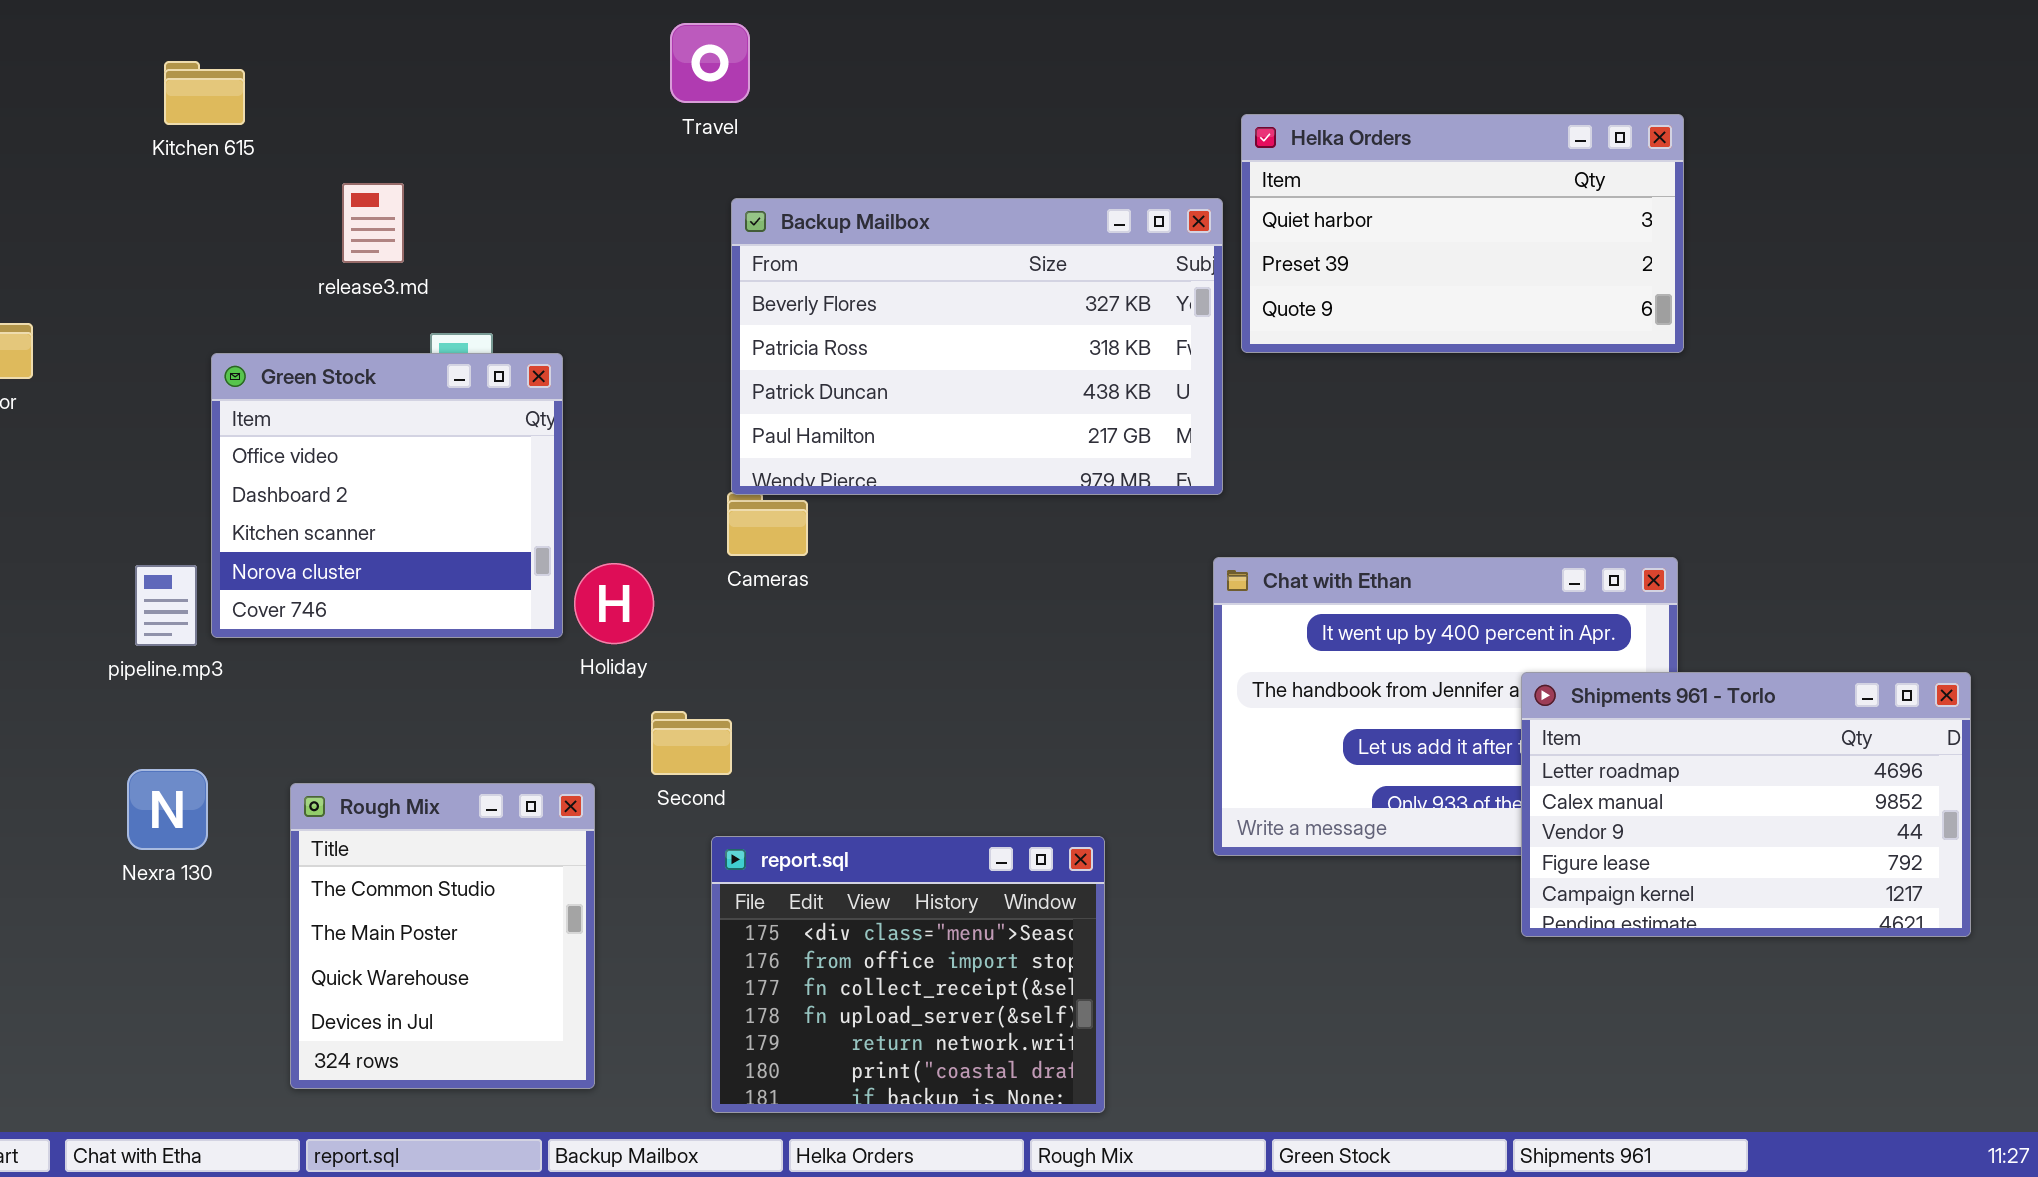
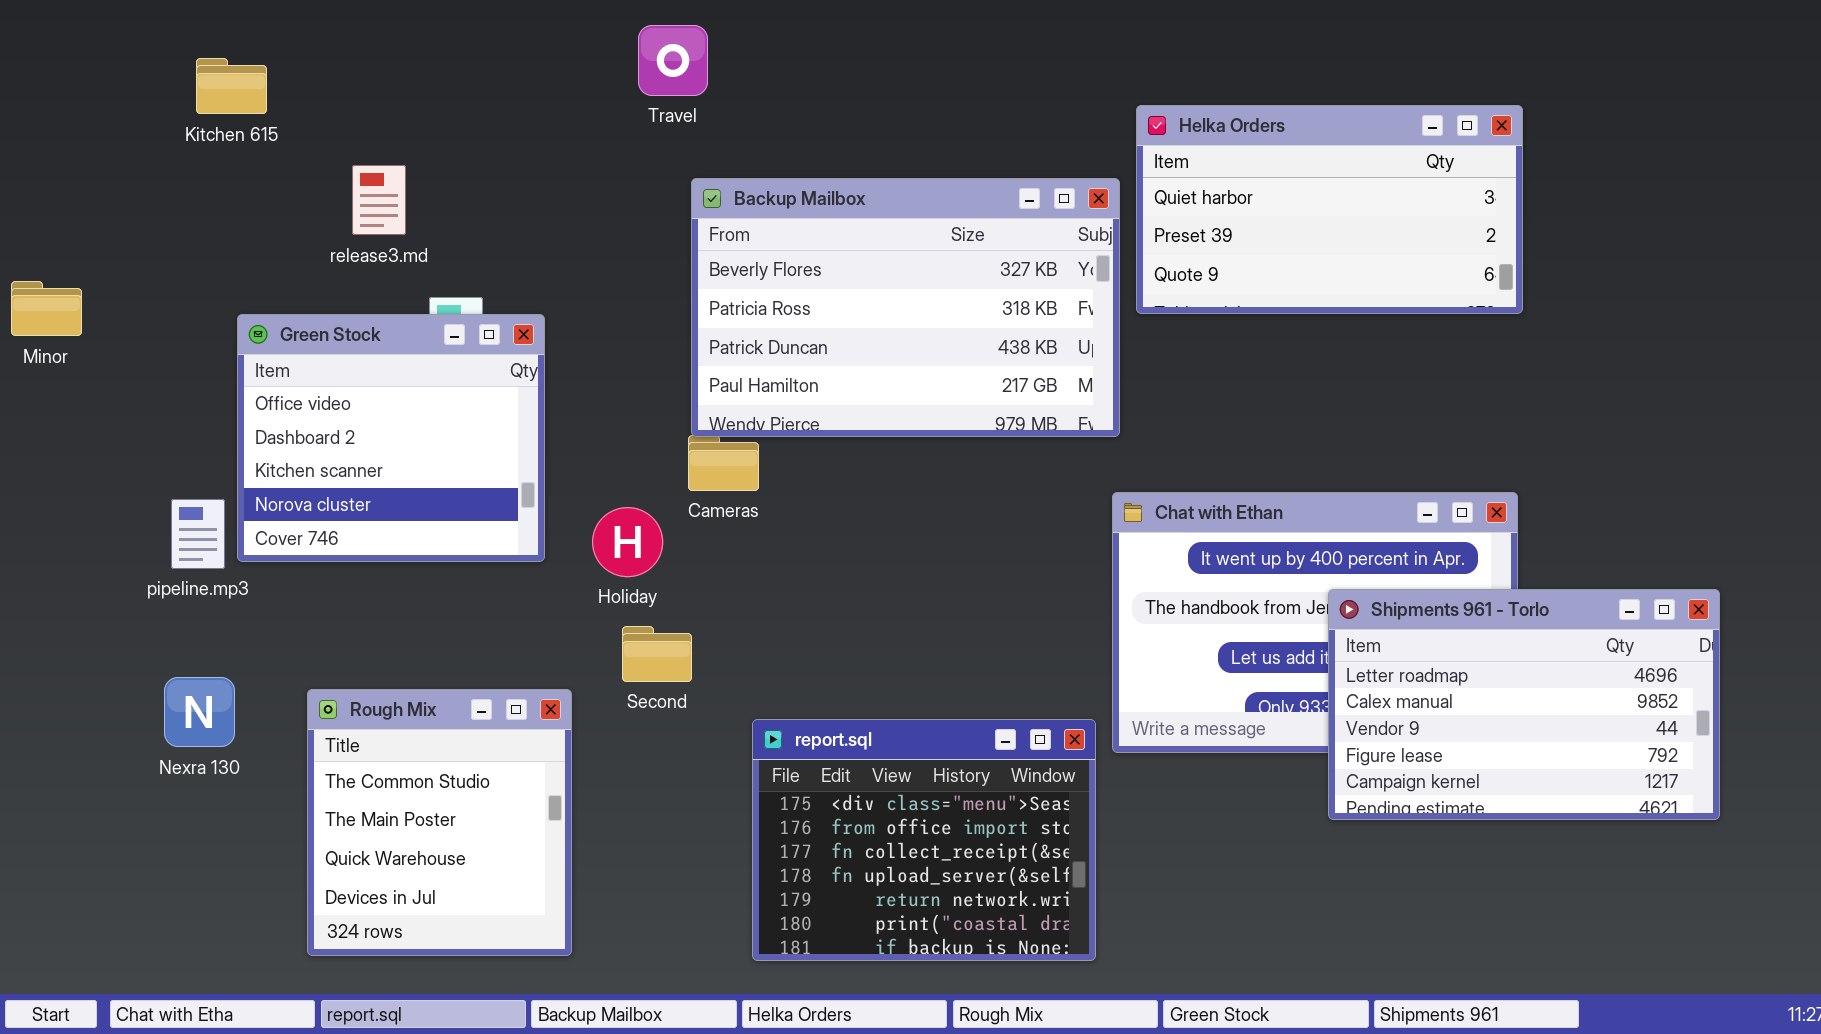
Holiday: [574,563,654,644] -> [592,507,663,577], moved
Shipments 961 - Torlo: [1521,672,1971,937] -> [1328,589,1720,820], moved
report.sql: [711,836,1105,1113] -> [752,719,1096,961], moved

